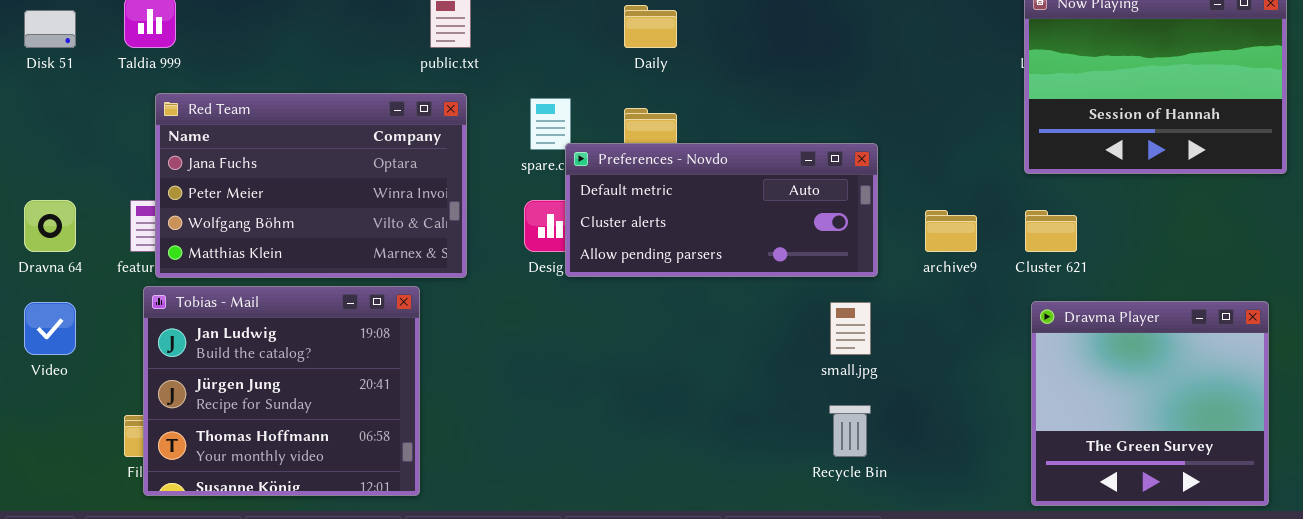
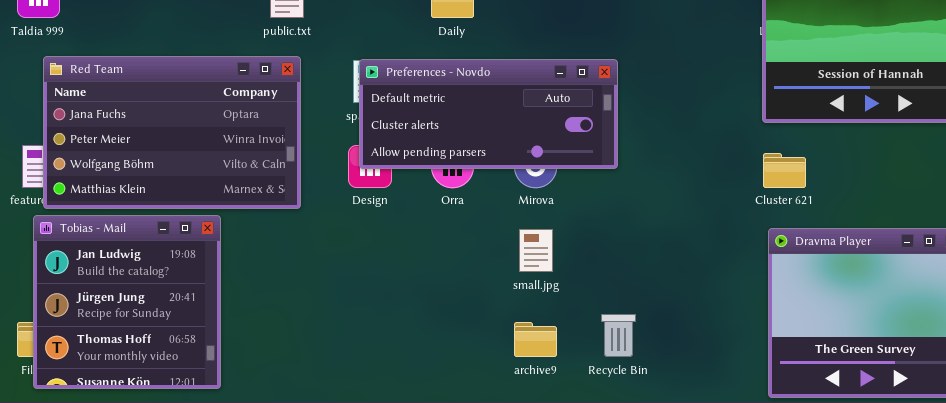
Preferences - Novdo: [565,143,878,277] -> [359,59,618,169], moved
archive9: [925,210,977,252] -> [514,322,557,357], moved
Tobias - Mail: [143,286,420,496] -> [33,215,221,389], resized
small.jpg: [830,302,871,355] -> [519,229,553,272], moved

